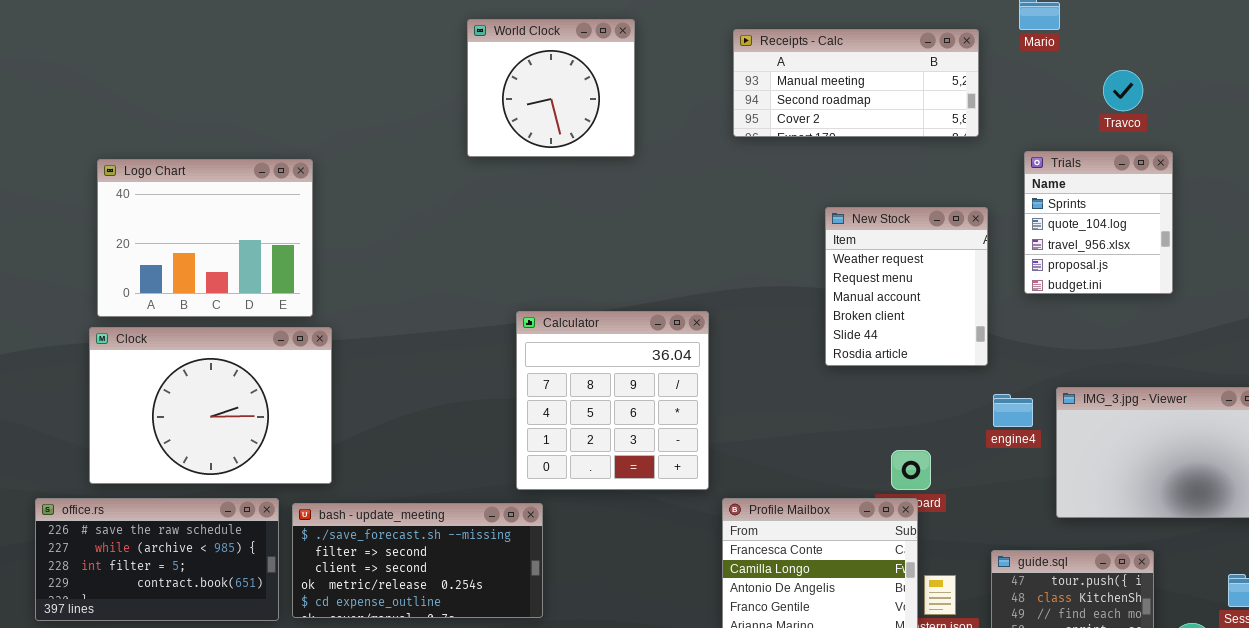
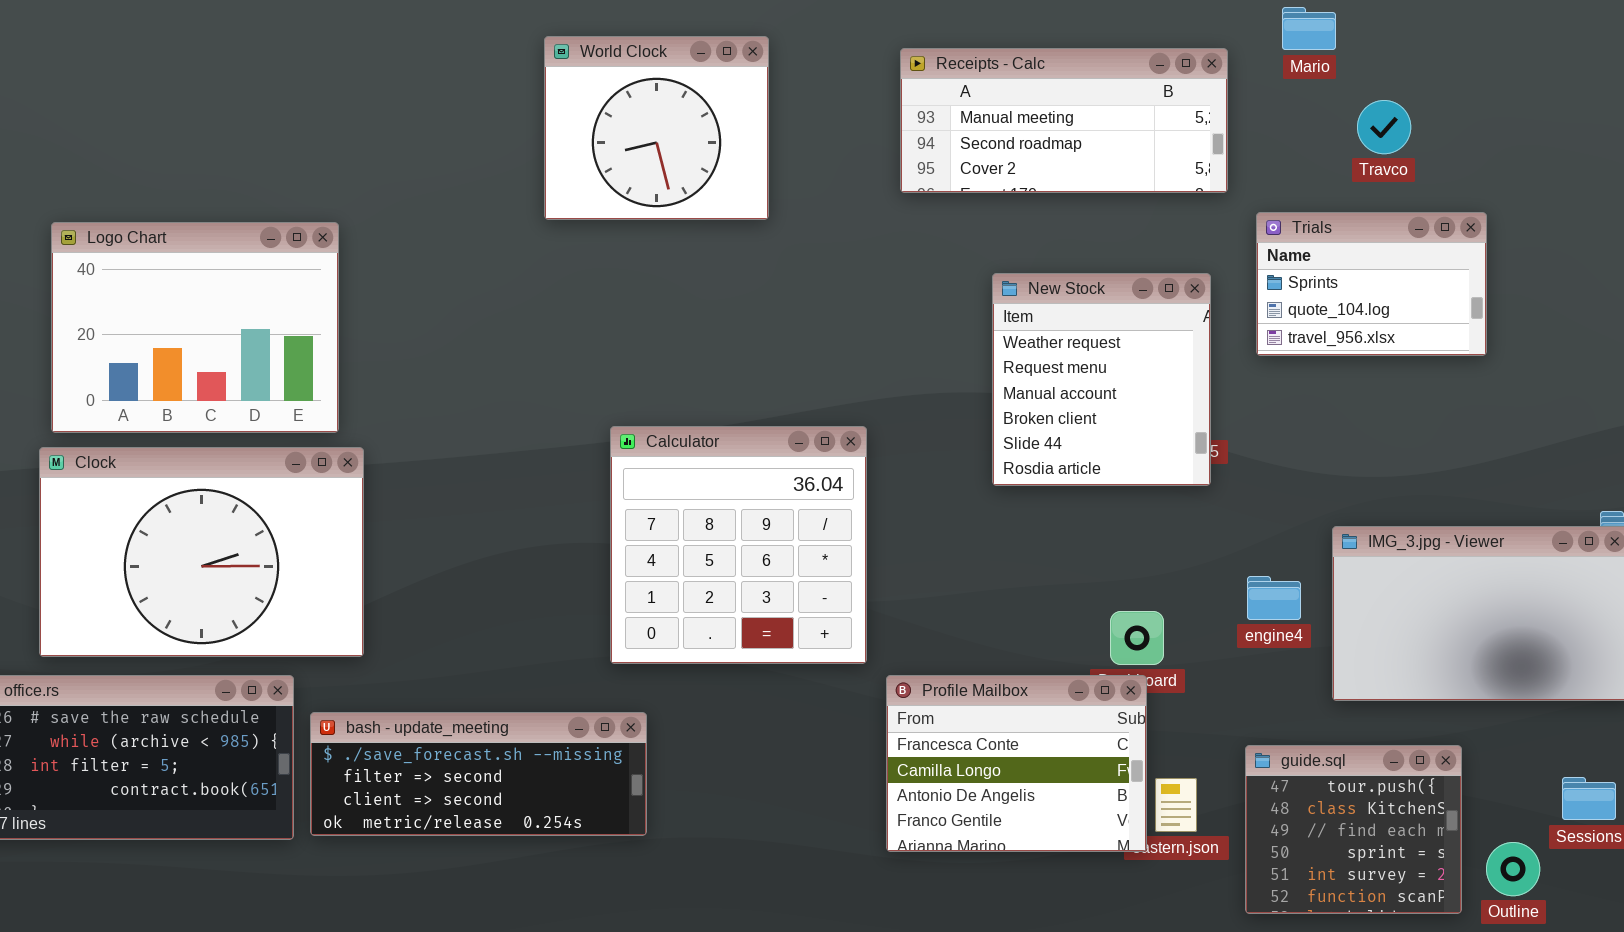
Travco: [1103,70,1143,111] -> [1357,100,1411,154], moved
Trials: [1024,151,1173,294] -> [1256,212,1487,356], resized
New Stock: [825,207,988,366] -> [992,273,1211,486], moved
engine4: [993,394,1033,427] -> [1247,576,1301,620], moved
bash - update_meeting: [292,503,543,618] -> [310,712,647,836], resized

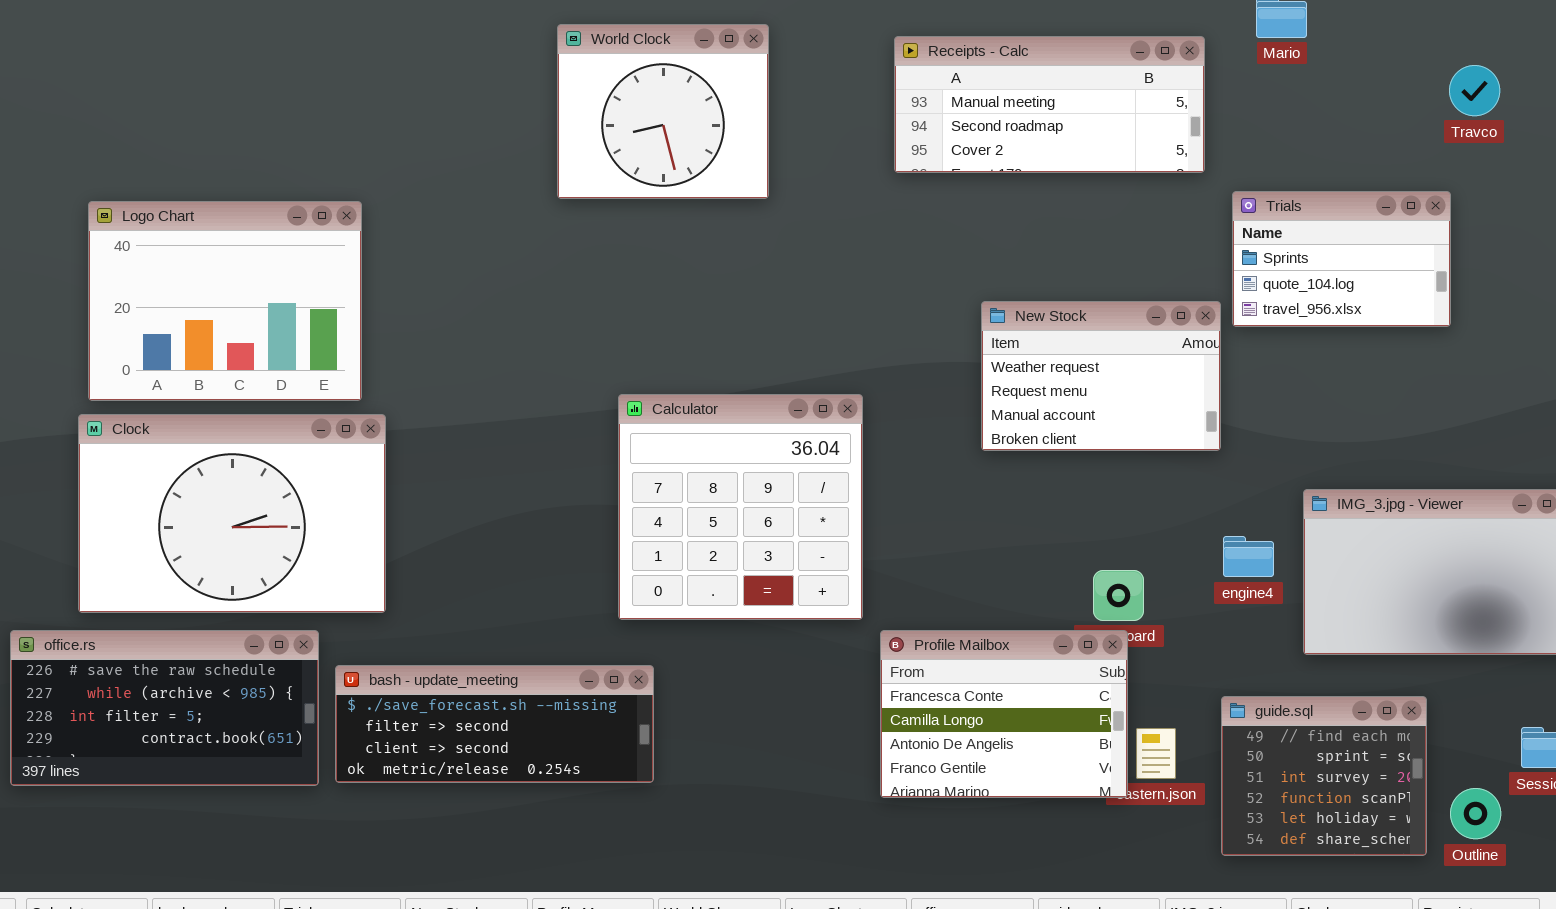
Travco: [1357,100,1411,154] -> [1449,65,1500,116], moved
New Stock: [992,273,1211,486] -> [981,301,1221,451], resized
guide.sql: [1245,745,1462,914] -> [1221,696,1427,856], scrolled down 2 rows

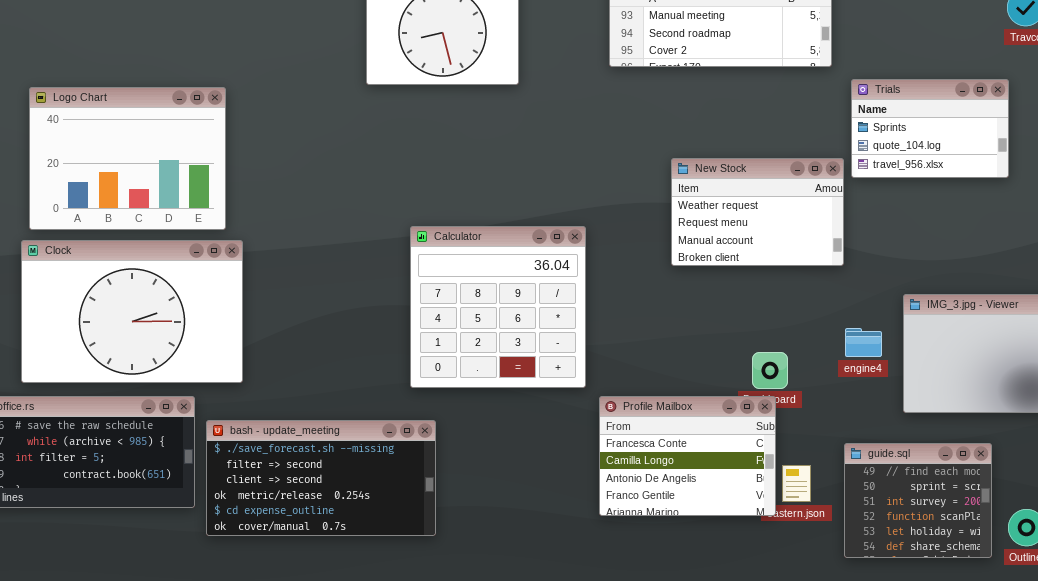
bash - update_meeting: [335,665,654,783] -> [206,420,436,536], resized

